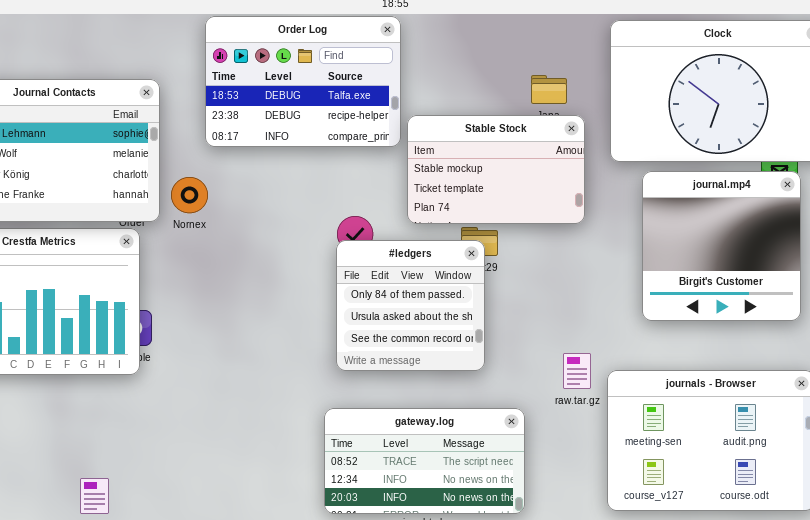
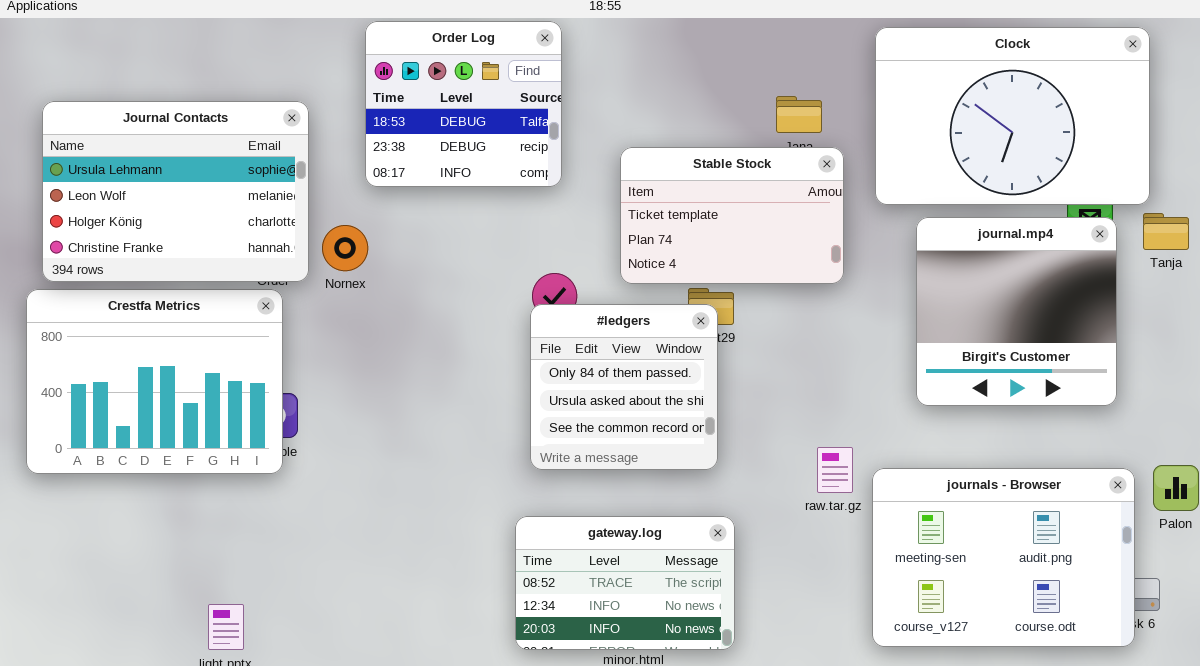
Order Log: [205,16,401,147] -> [365,21,562,187], resized
Stable Stock: [407,115,585,224] -> [620,147,844,284], scrolled down 1 row
gateway.log: [324,408,525,514] -> [515,516,735,650], resized

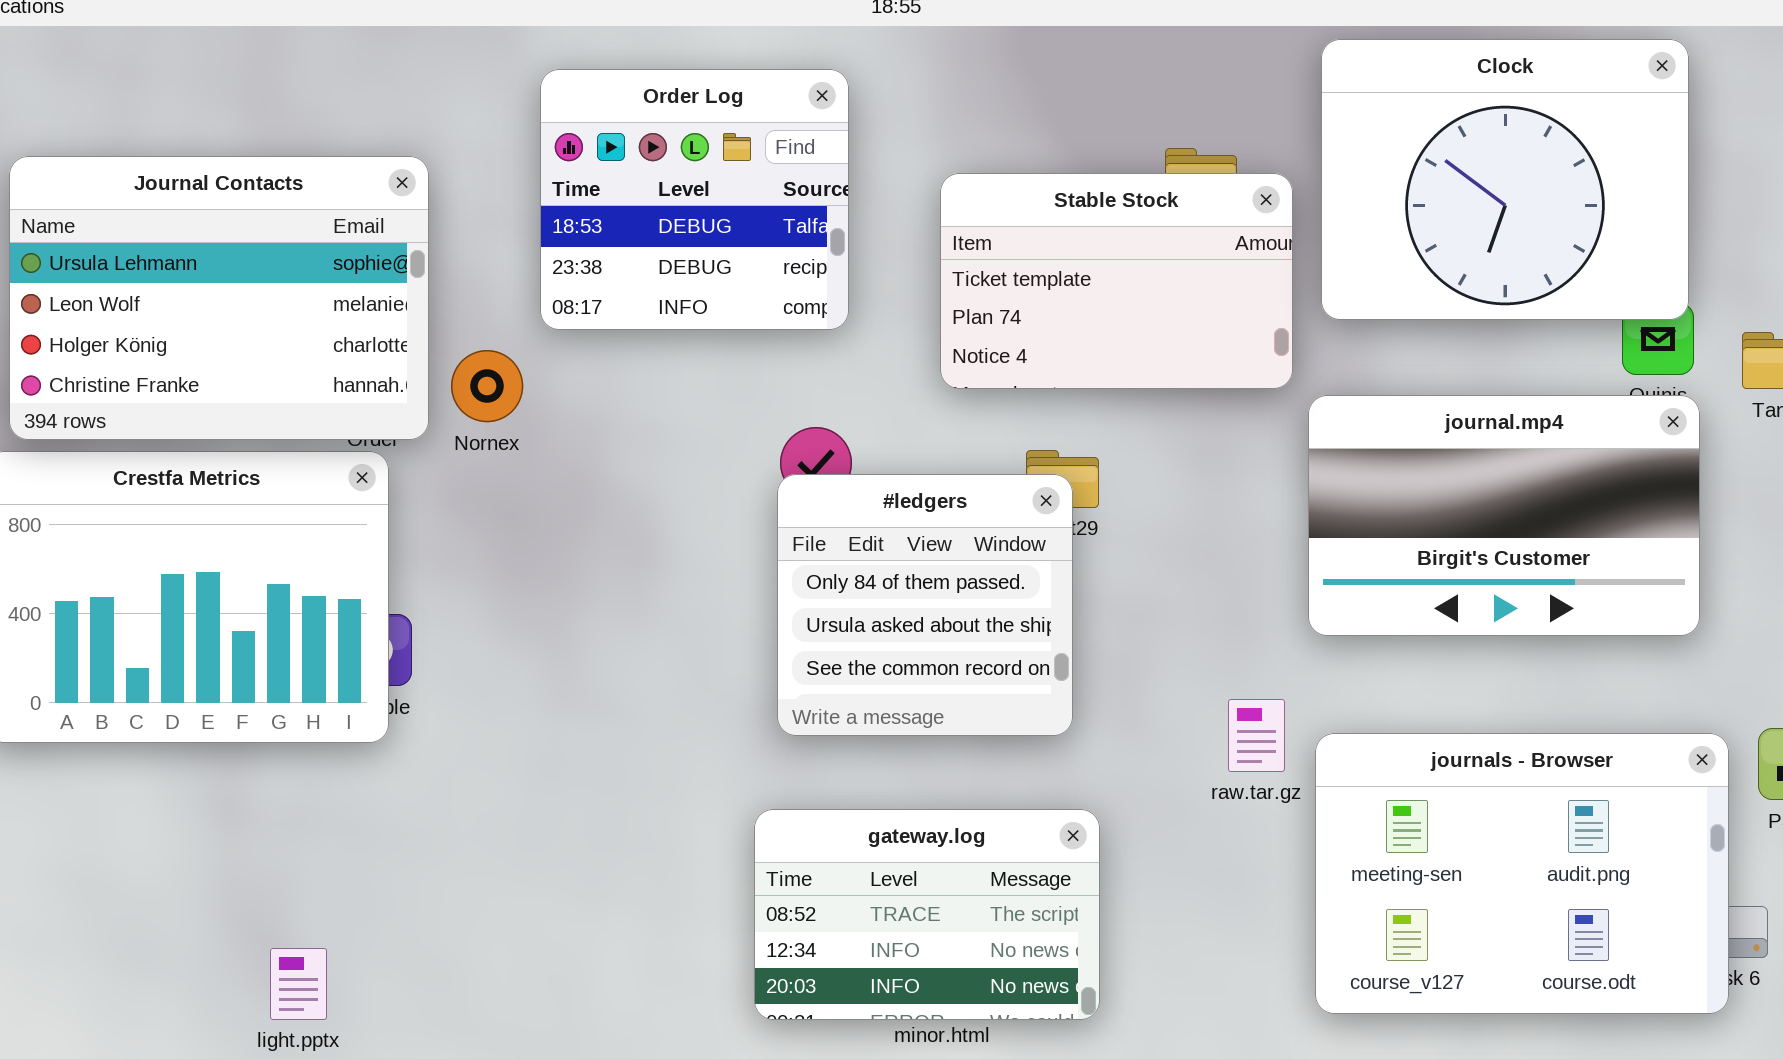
Order Log: [365,21,562,187] -> [540,69,849,330], moved
Clock: [875,27,1150,205] -> [1321,39,1689,320], resized
Stable Stock: [620,147,844,284] -> [940,173,1293,389], moved
journal.mp4: [916,217,1117,406] -> [1308,395,1700,636], resized

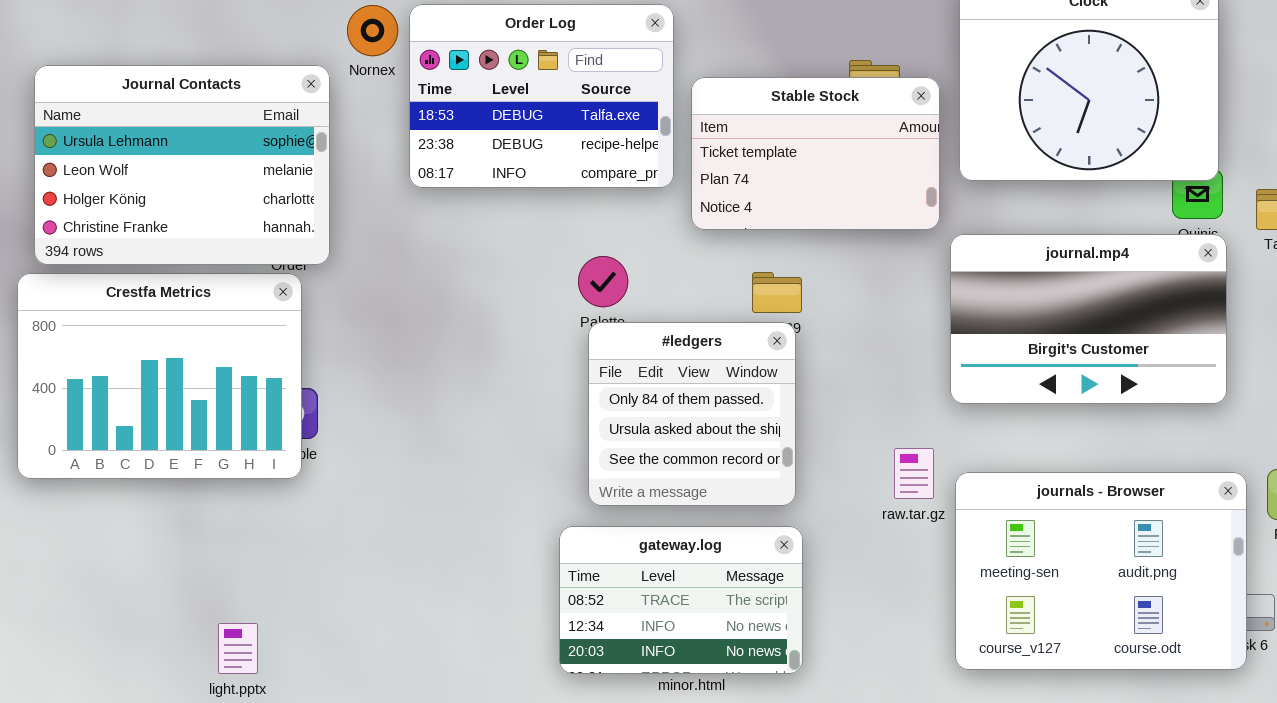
Order Log: [540,69,849,330] -> [409,4,674,188], resized
Nornex: [451,350,523,422] -> [347,5,398,56], moved
#ledgers: [777,474,1073,736] -> [588,322,796,506], moved

